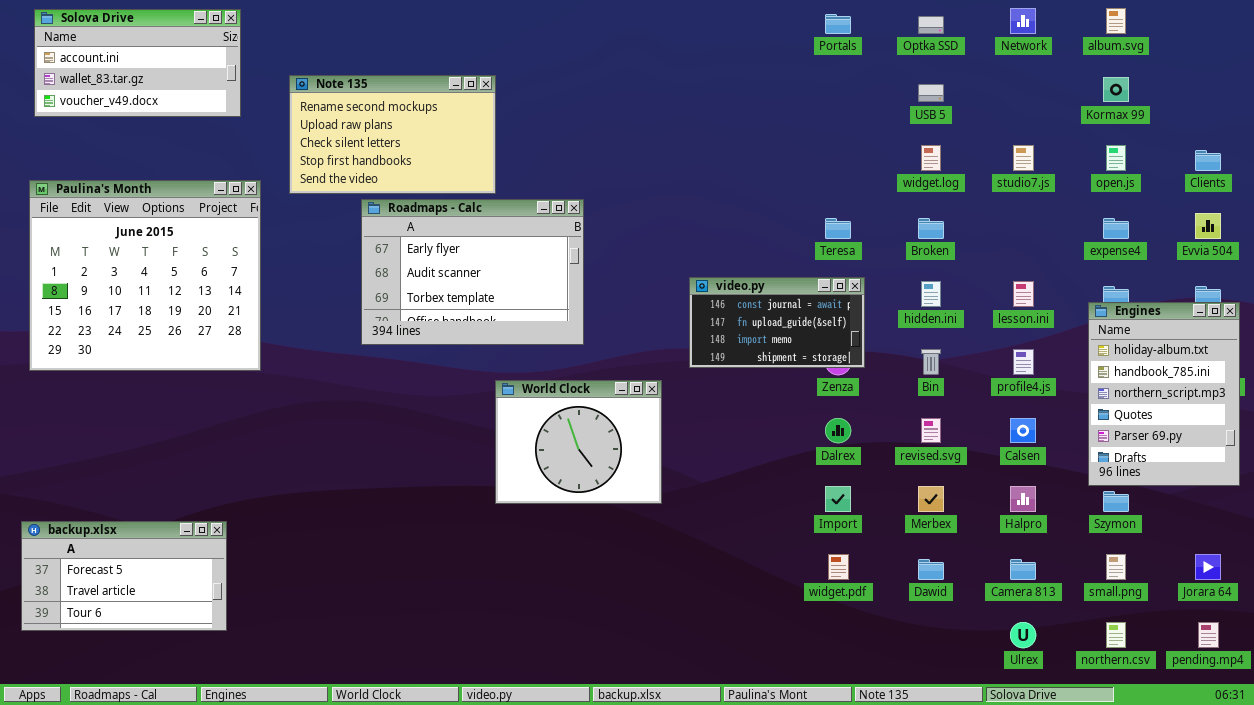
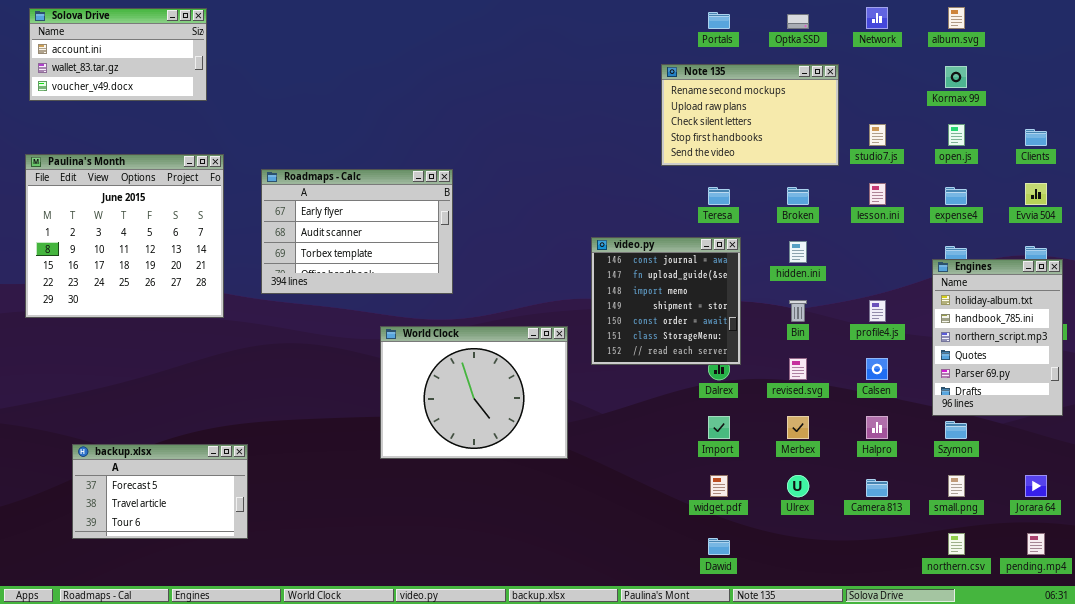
Note 135: [289,75,496,194] -> [661,64,839,166], moved
Roadmaps - Calc: [361,199,584,345] -> [261,169,453,294], moved
video.py: [689,277,865,368] -> [591,237,741,365], resized
lesson.ini: [1013,281,1034,307] -> [869,183,886,205], moved
World Clock: [495,380,662,504] -> [380,326,568,459], resized
backup.xlsx: [21,521,227,631] -> [72,444,248,539], moved
Dawid: [918,559,944,580] -> [708,538,730,555], moved
Ulrex: [1010,622,1036,648] -> [787,475,809,497], moved

